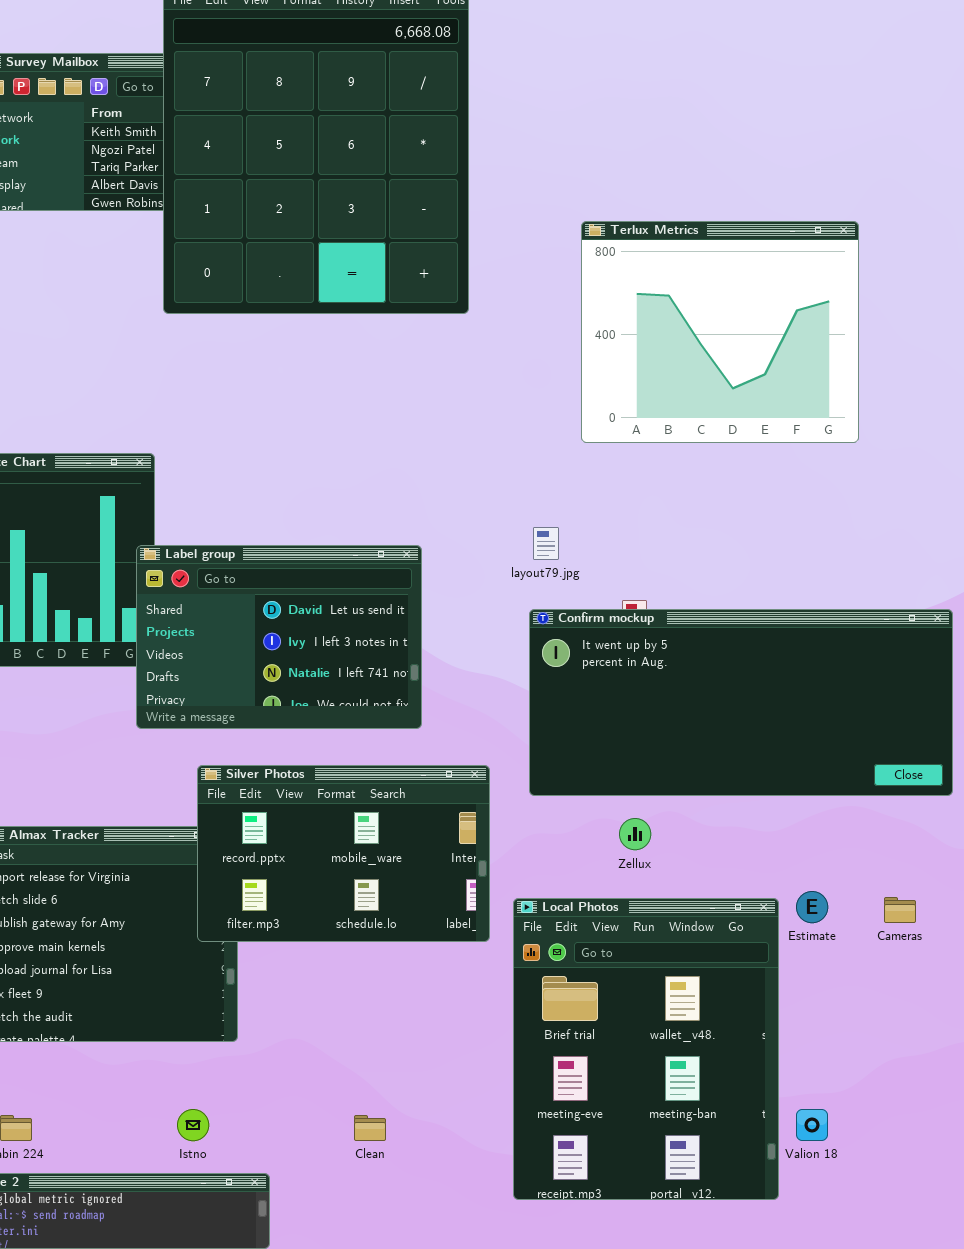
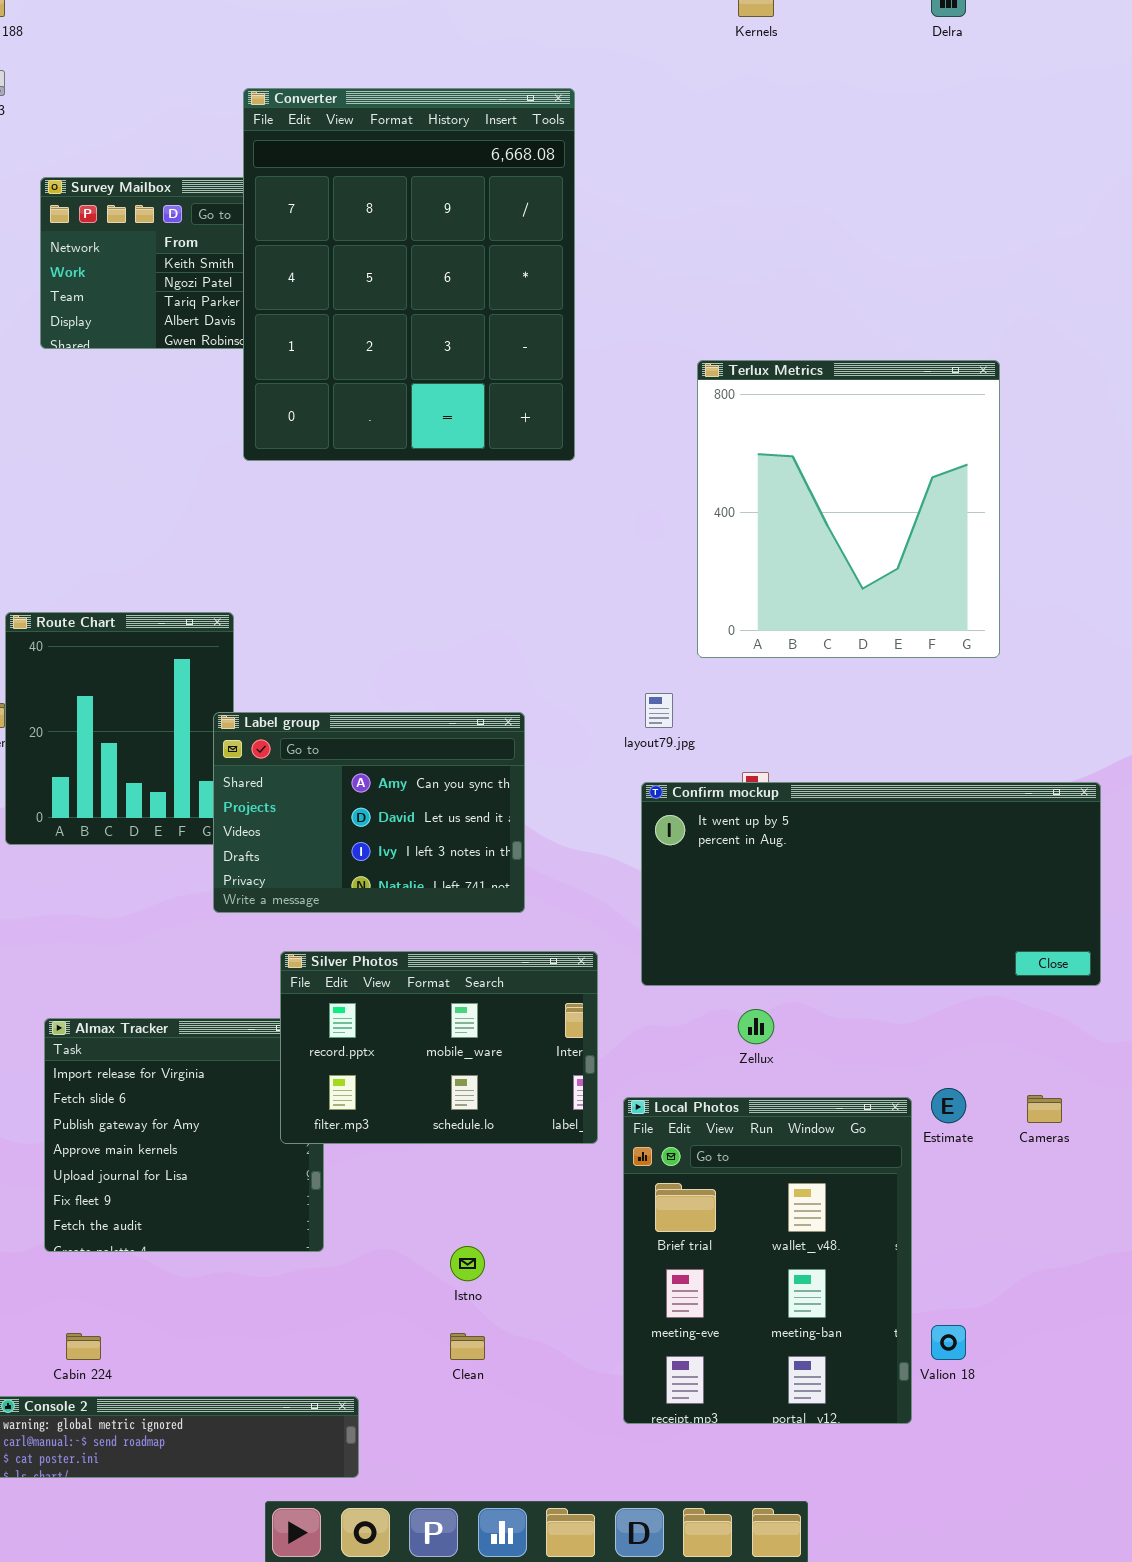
Terlux Metrics: [581,221,859,443] -> [697,360,1000,658], resized
Label group: [136,545,422,729] -> [213,712,525,913], scrolled up 1 row
Istno: [177,1109,209,1141] -> [450,1246,485,1281], moved

